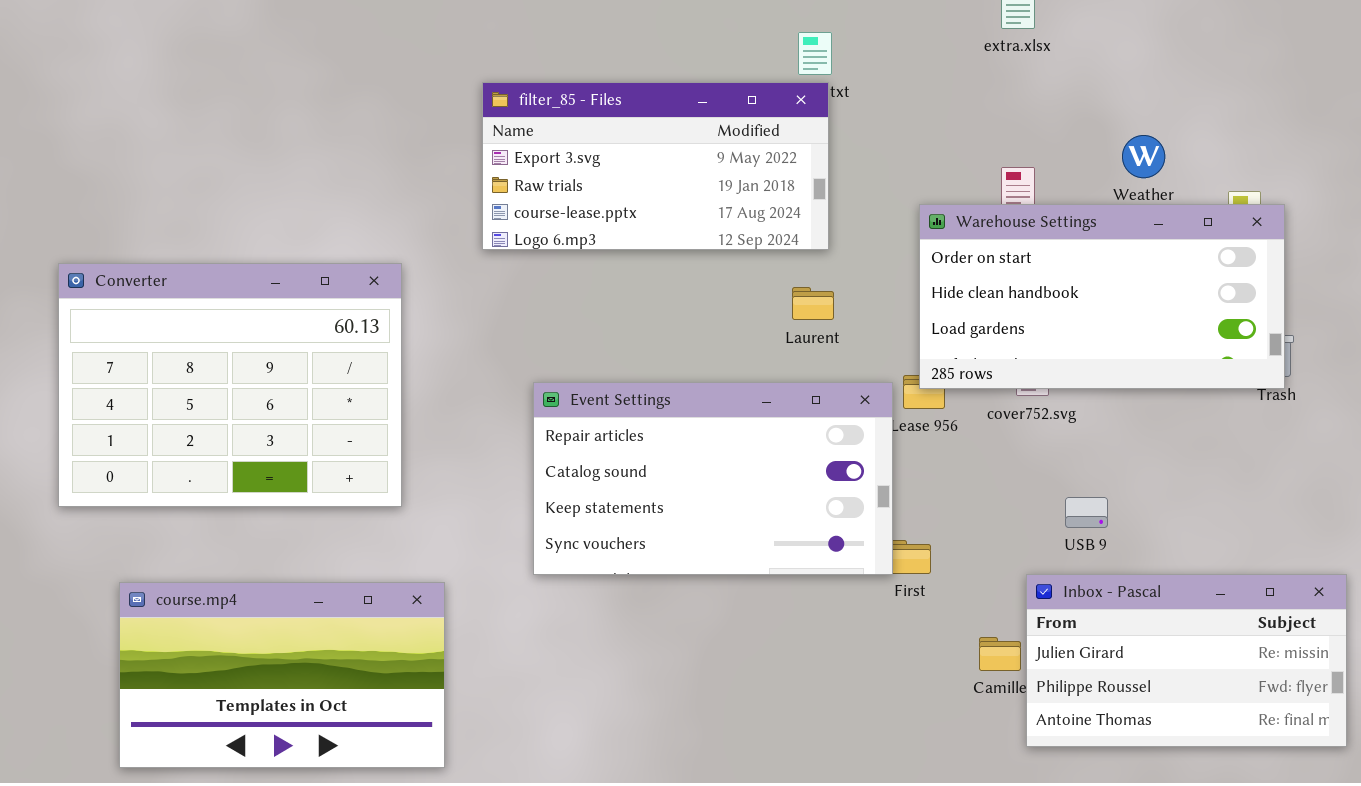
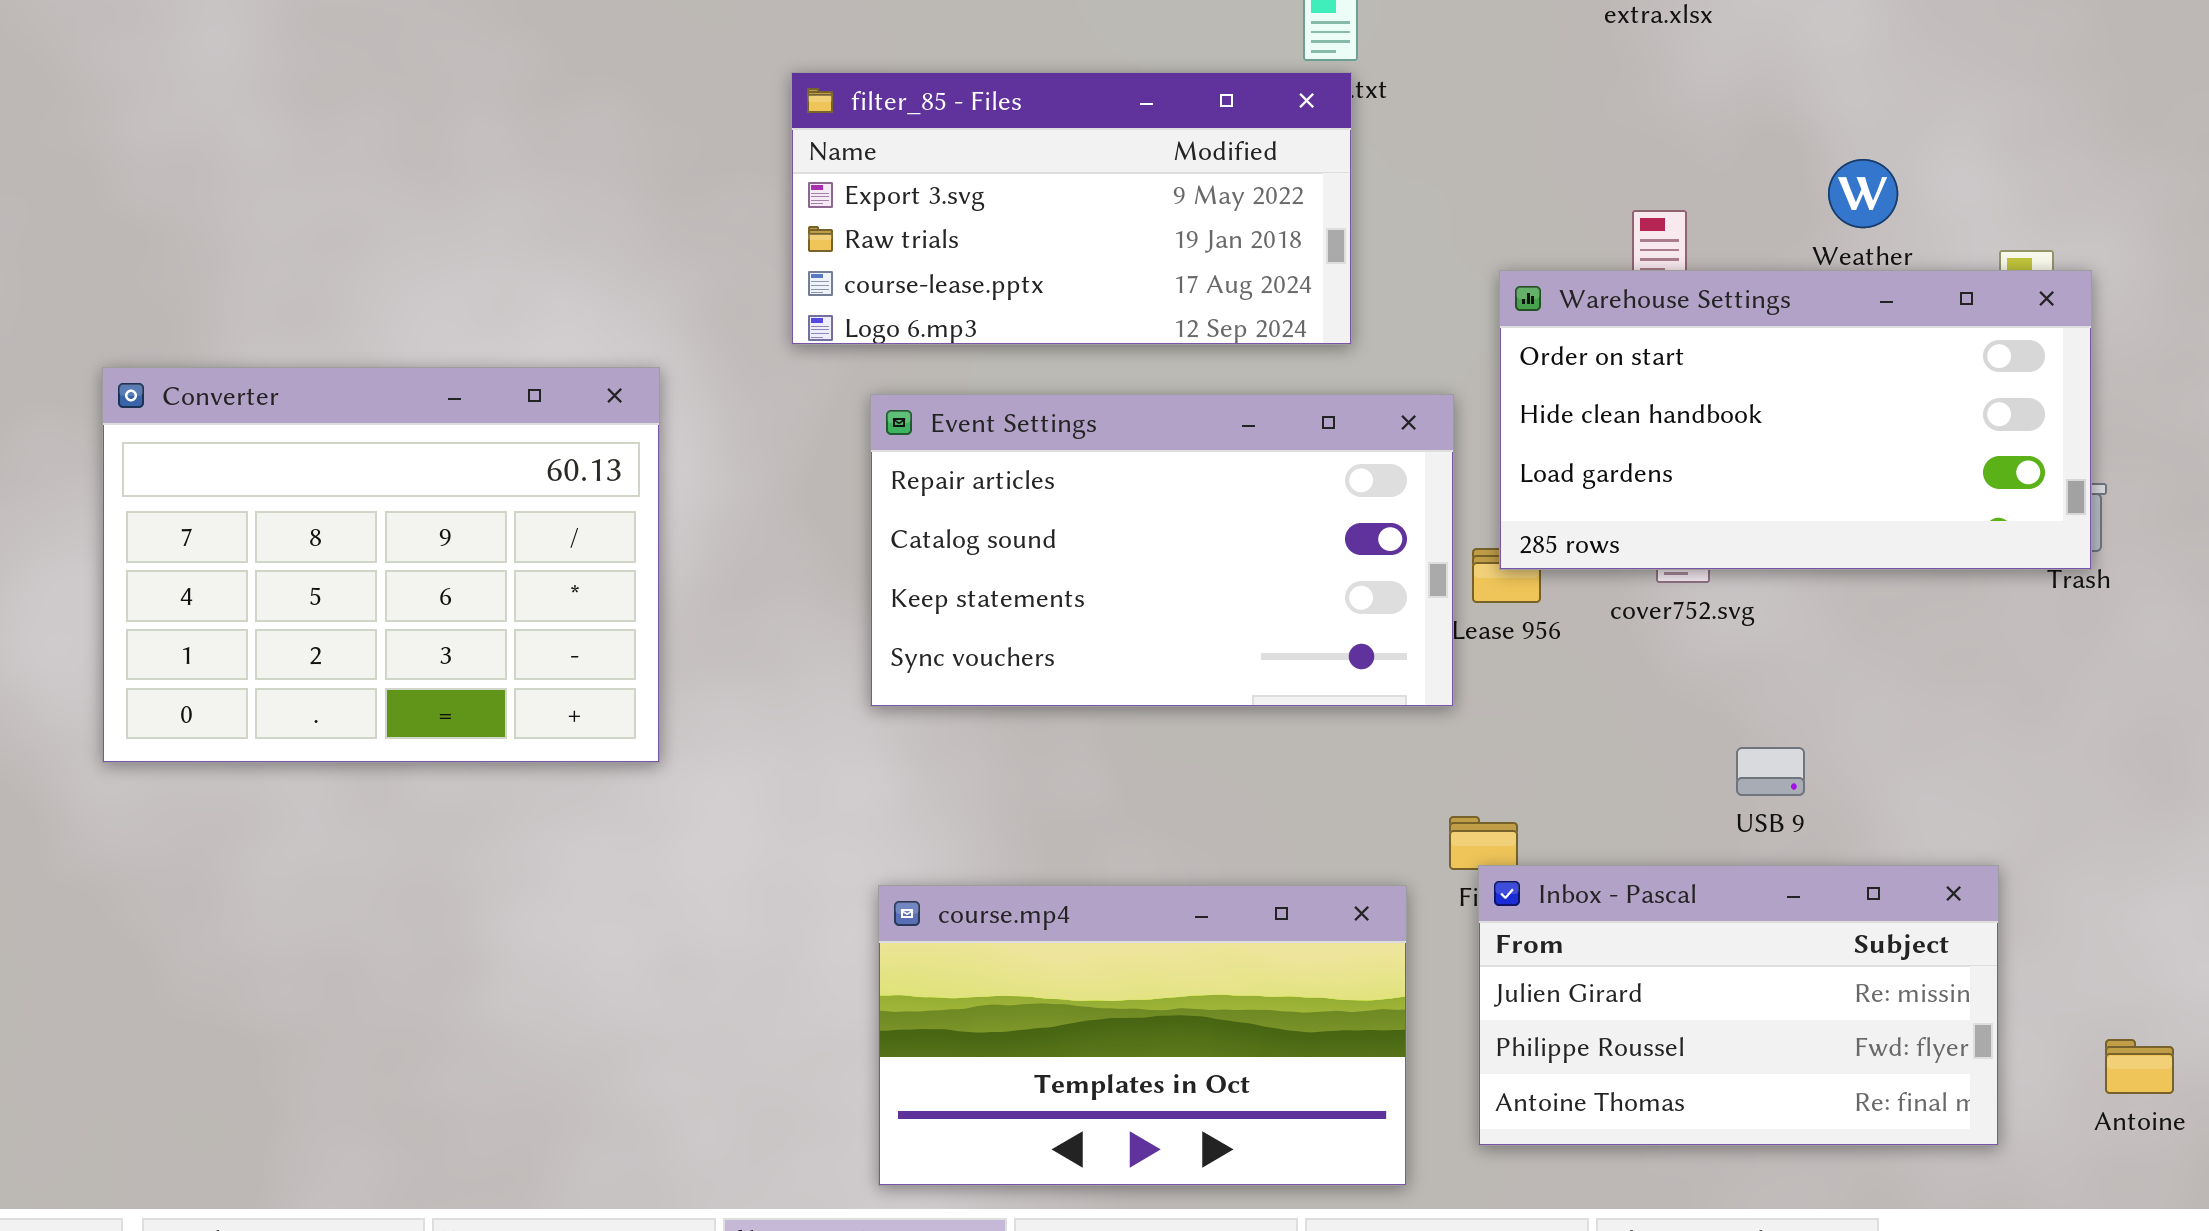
Event Settings: [533,382,893,575] -> [870,394,1454,707], moved
Inbox - Pascal: [1026,574,1347,747] -> [1478,865,1999,1146], moved
course.mp4: [119,582,445,768] -> [878,885,1407,1186], moved

